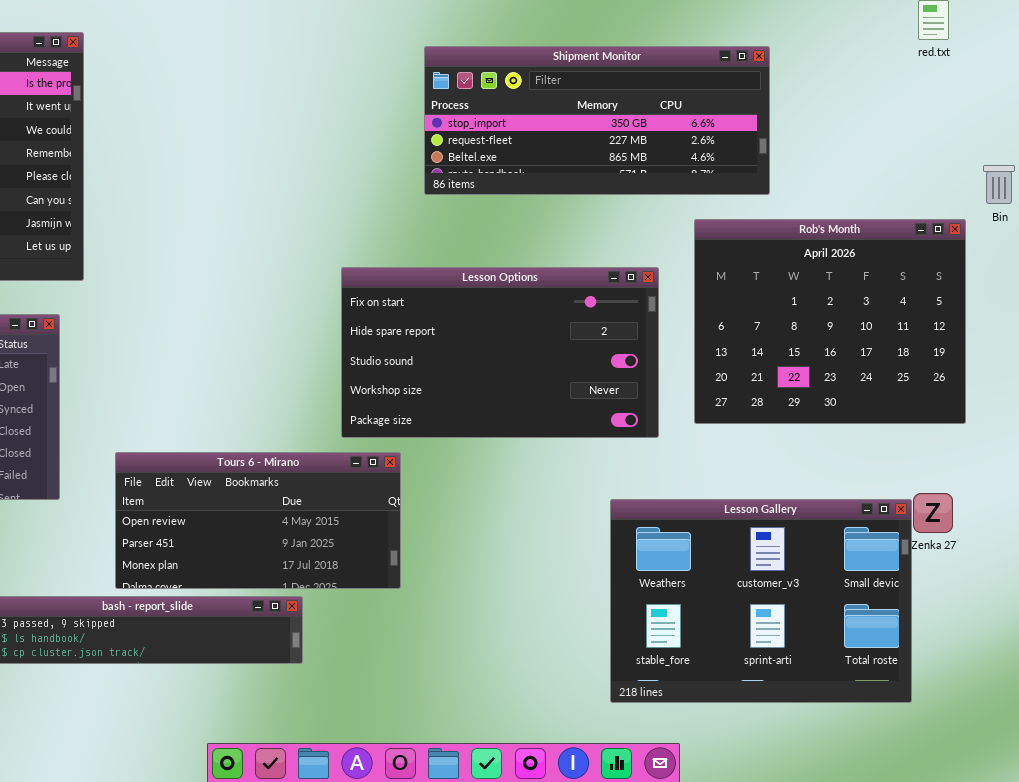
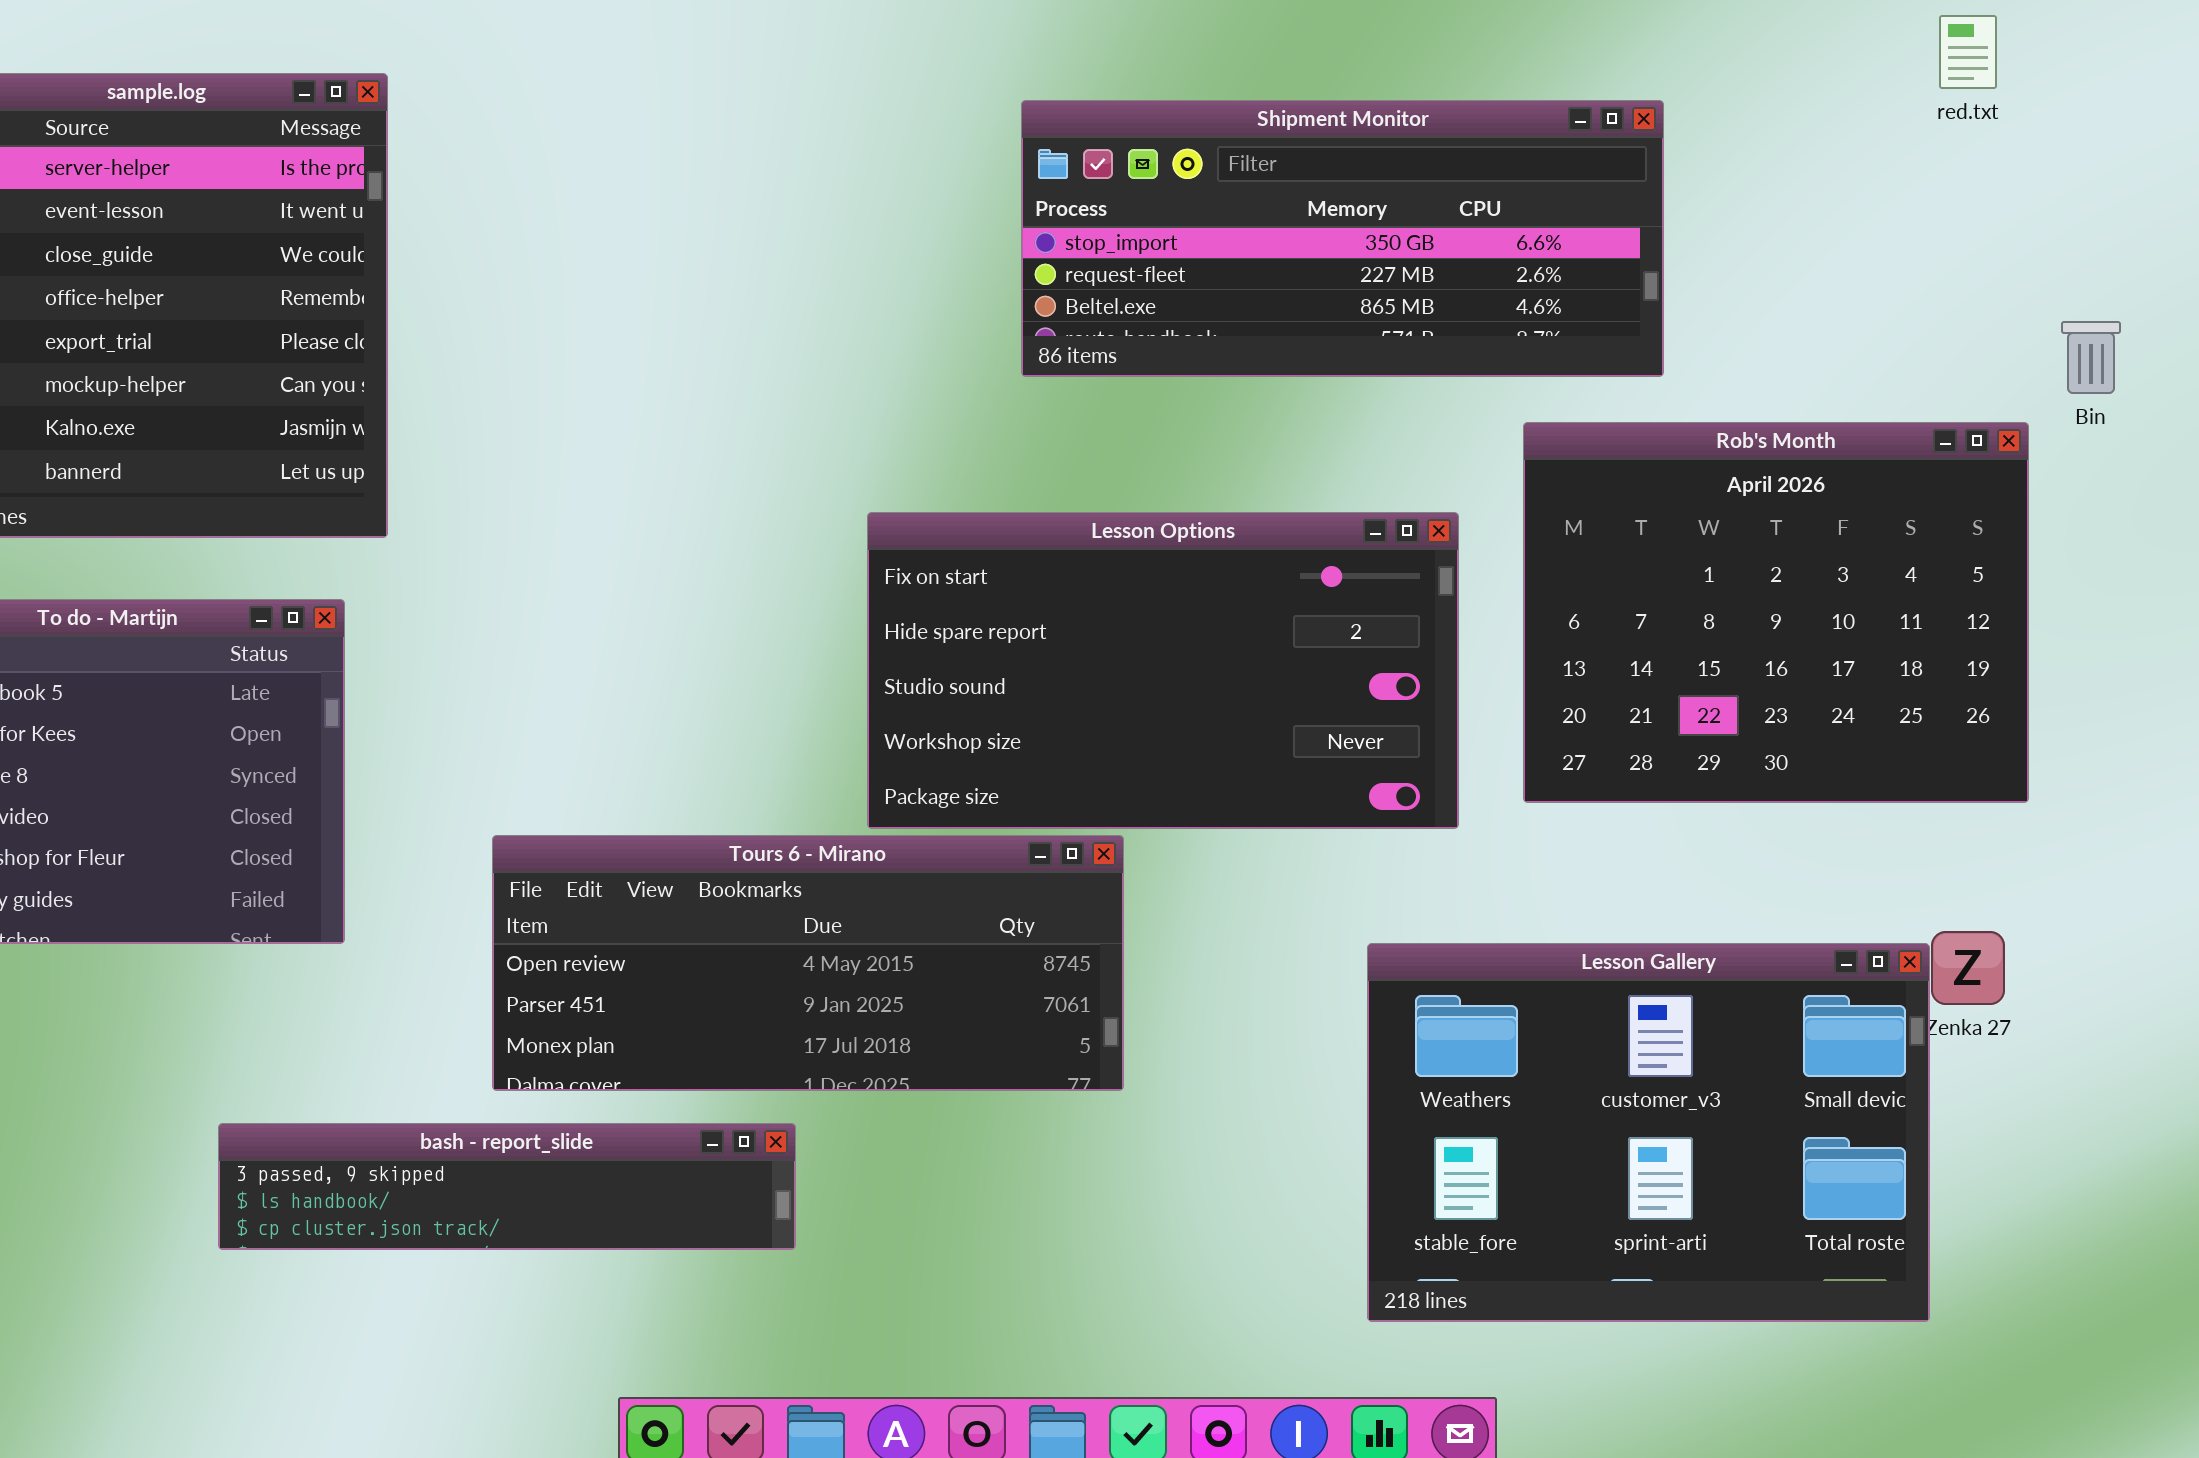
Tours 6 - Mirano: [115,452,401,589] -> [492,835,1124,1091], moved, resized

